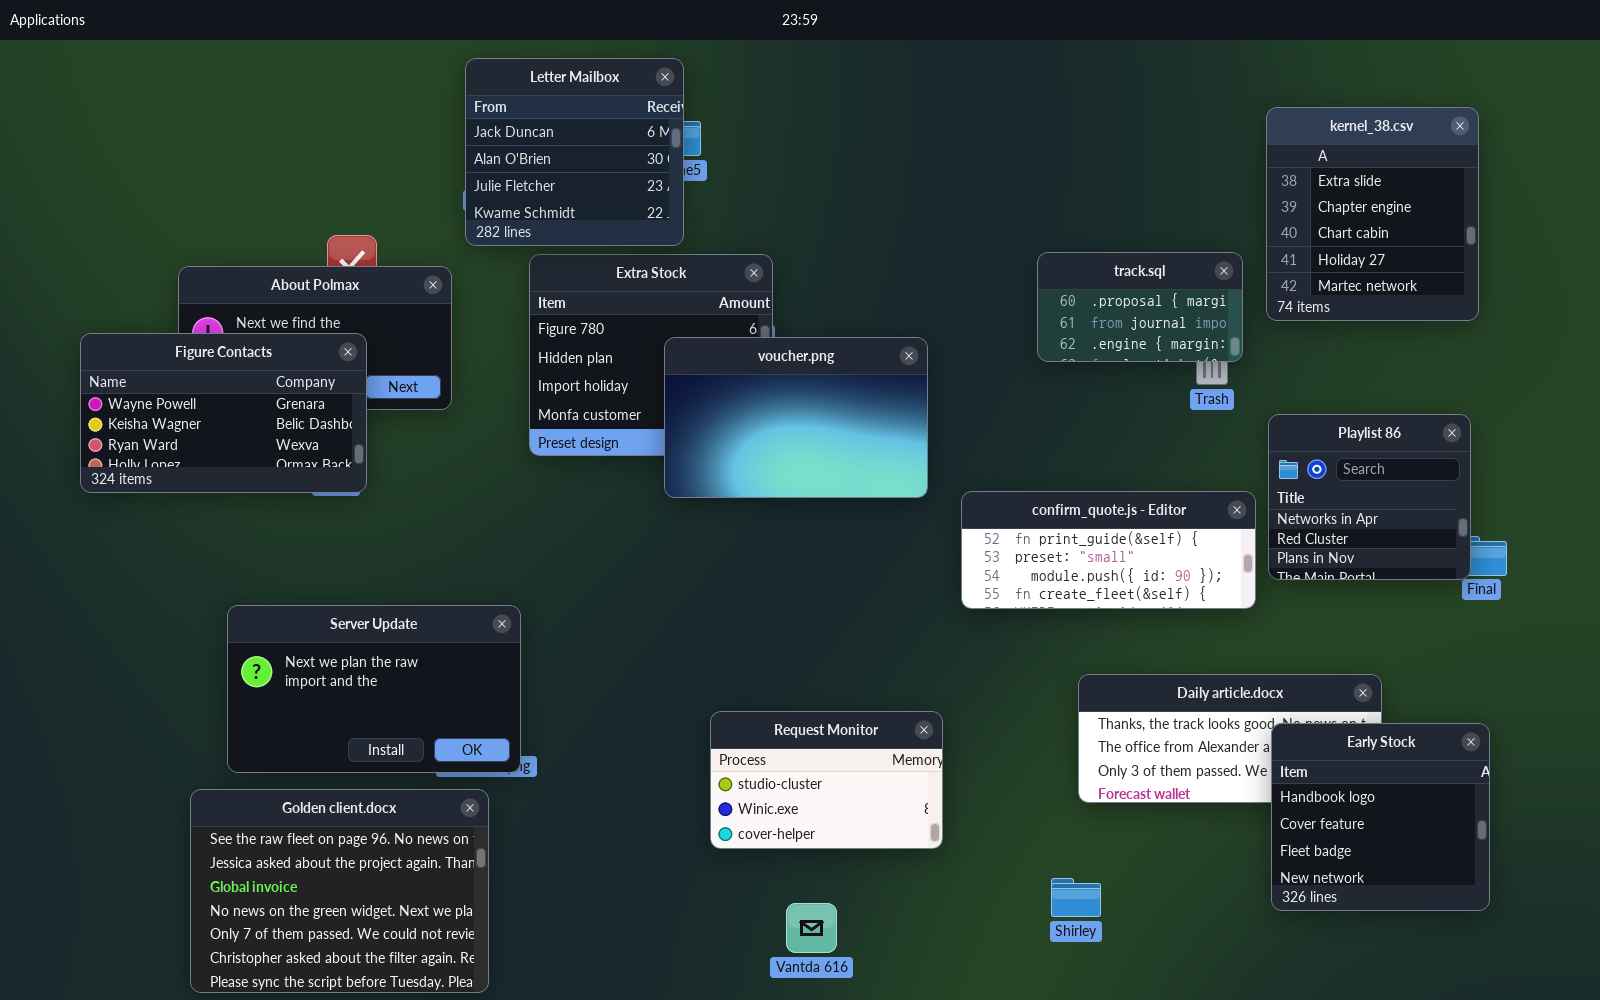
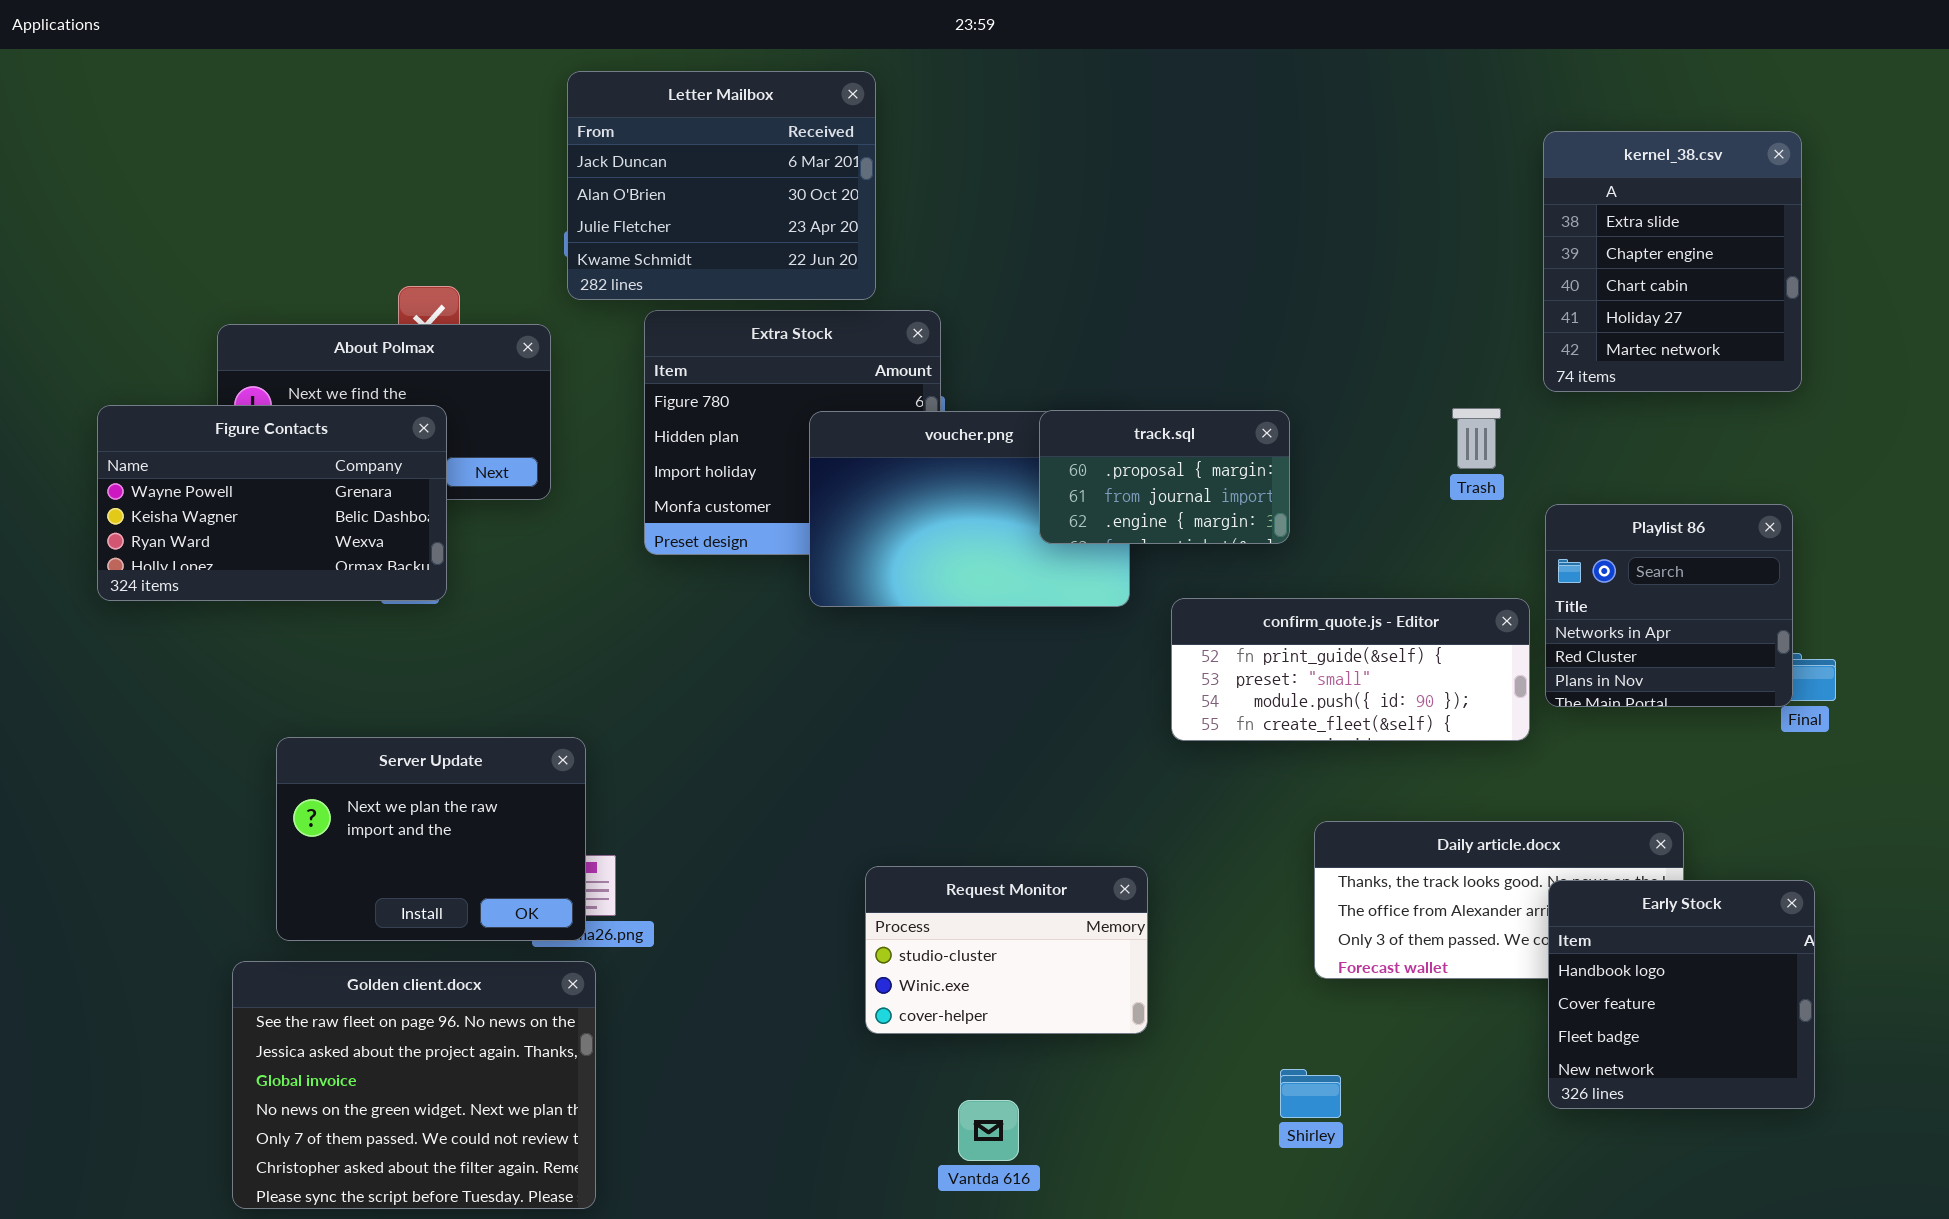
Letter Mailbox: [465,58,684,246] -> [567,71,876,300], resized
track.sql: [1037,252,1243,362] -> [1039,410,1290,544], moved
Server Update: [227,605,521,773] -> [276,737,586,941], resized

